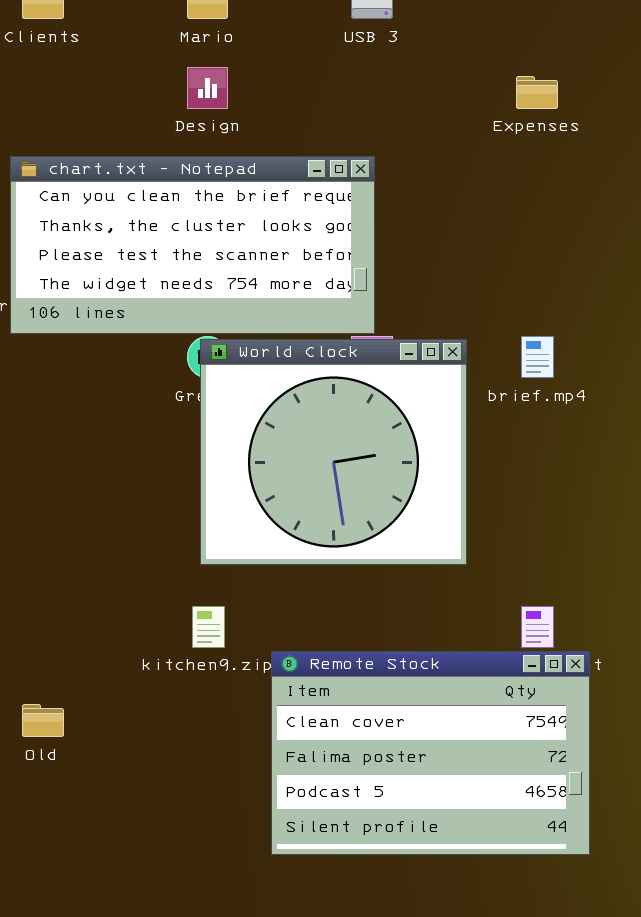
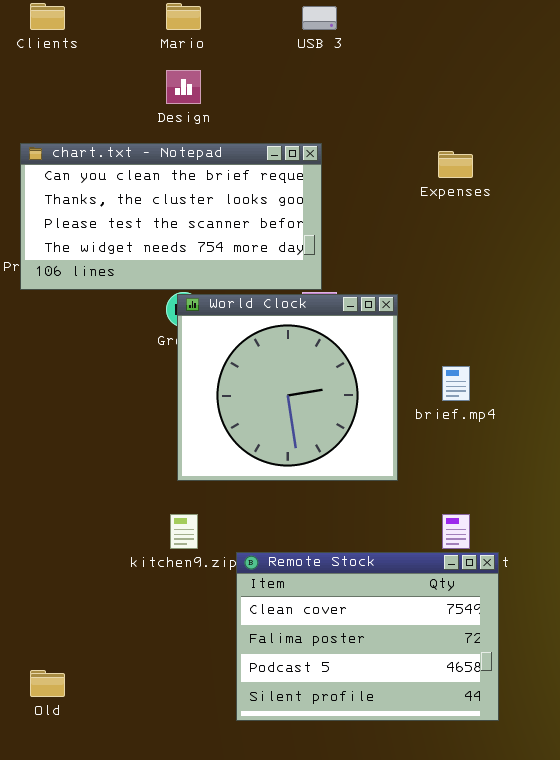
Expenses: [516,76,558,109] -> [438,151,473,178], moved
brief.mp4: [521,336,554,378] -> [442,366,470,401], moved
Old: [22,704,64,737] -> [30,670,65,697], moved

